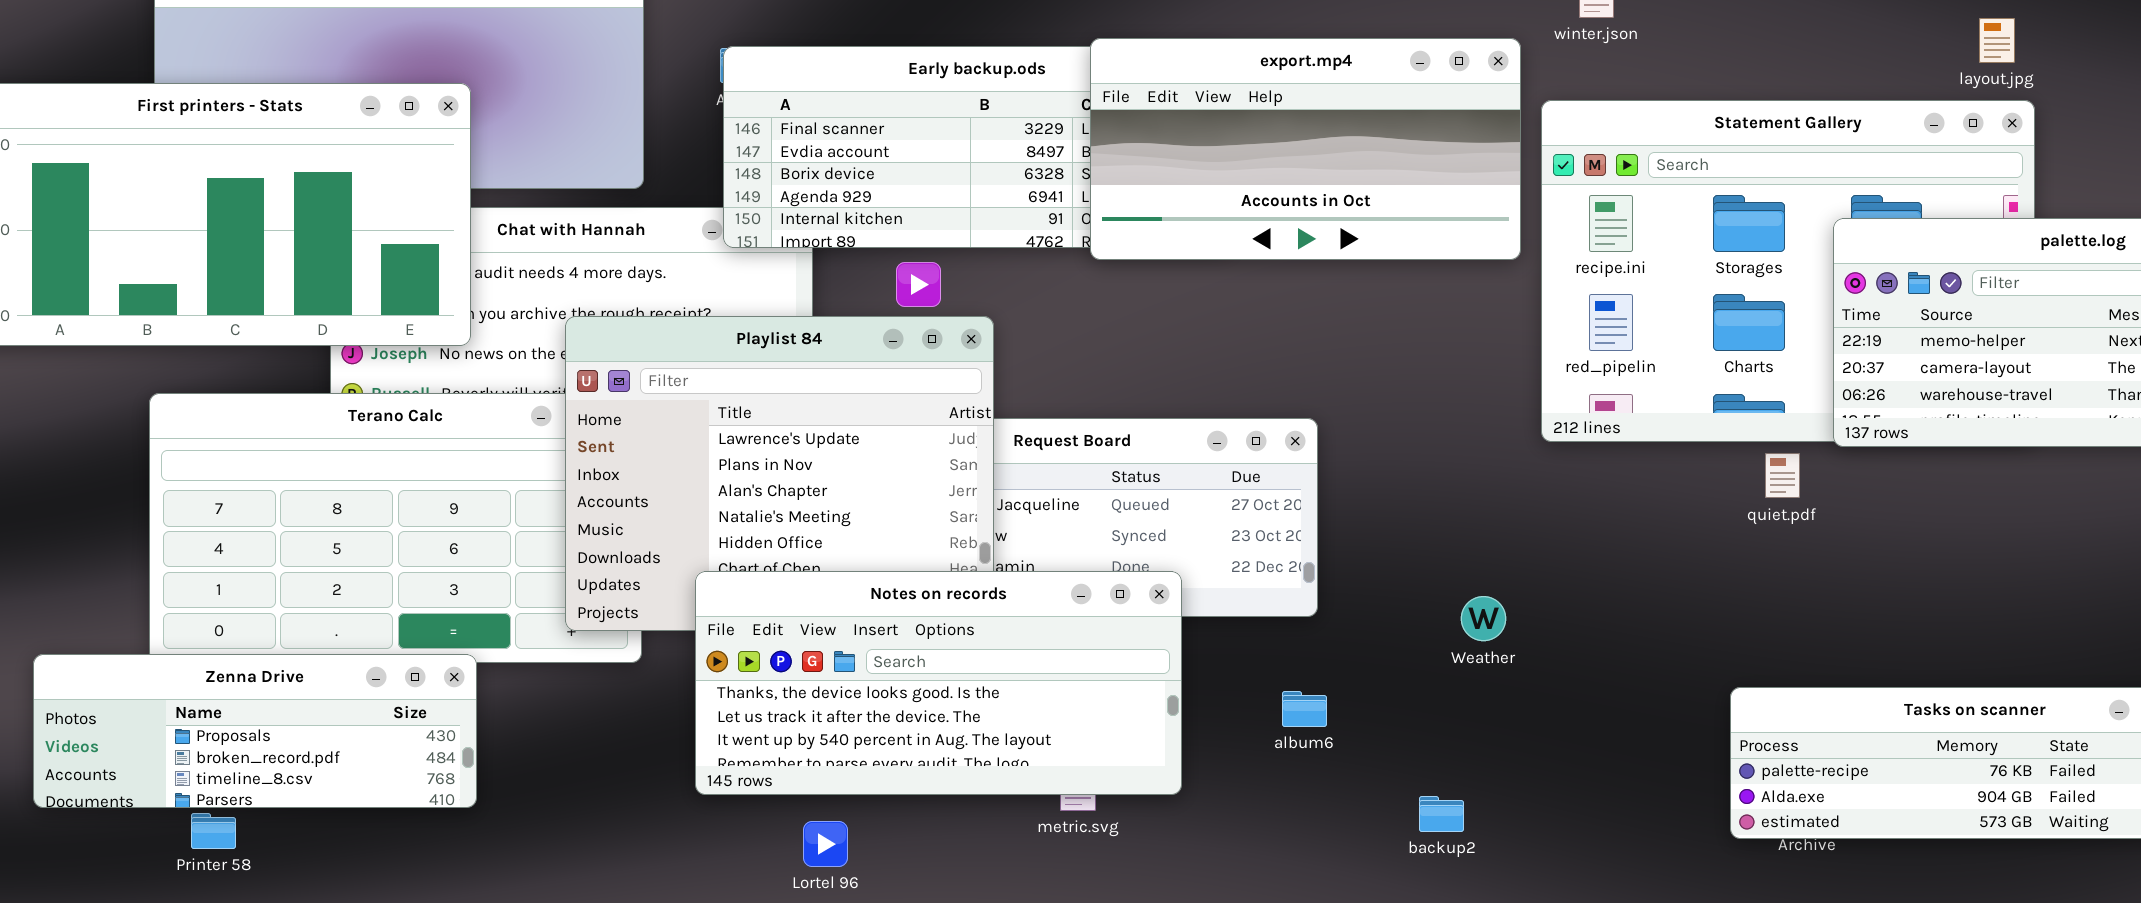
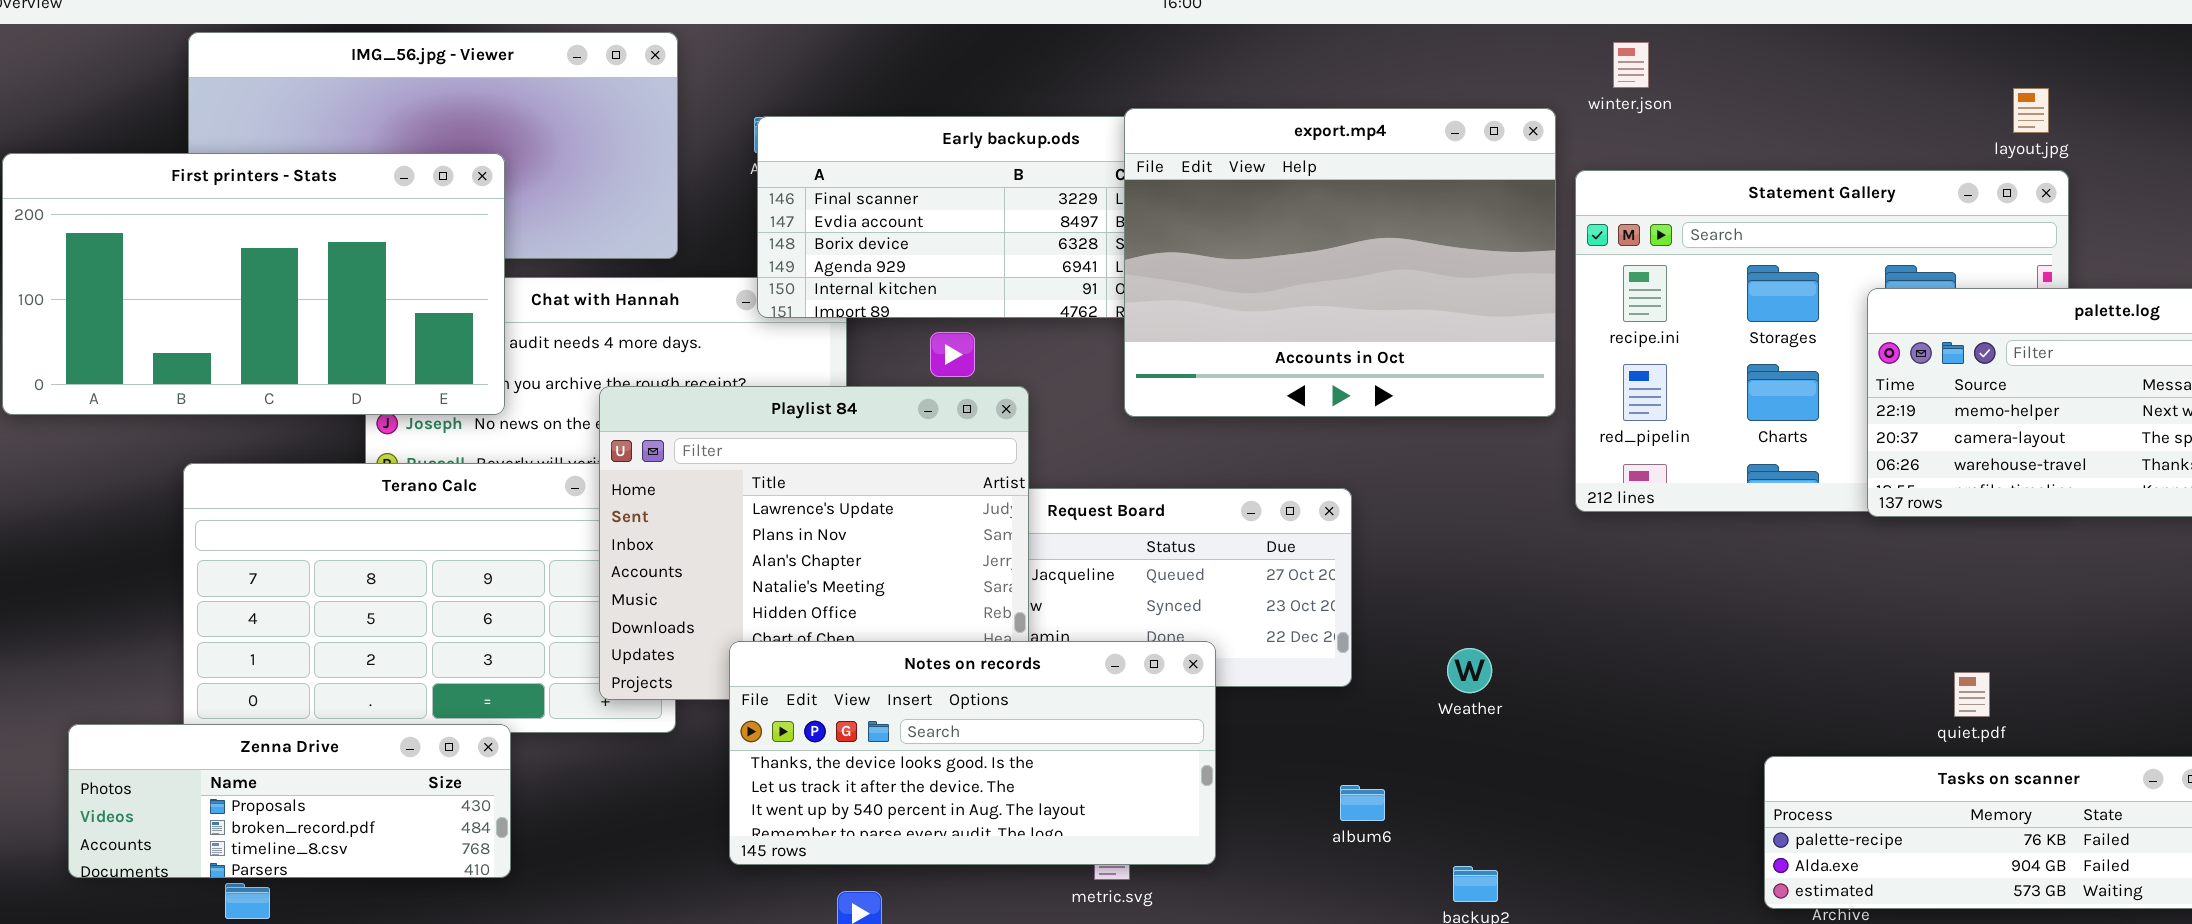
export.mp4: [1090,38,1521,260] -> [1124,108,1556,417], resized
quiet.pdf: [1765,453,1800,498] -> [1954,672,1990,717], moved
Weather: [1461,596,1506,641] -> [1447,648,1492,693], moved
album6: [1282,691,1327,727] -> [1340,785,1385,821], moved

